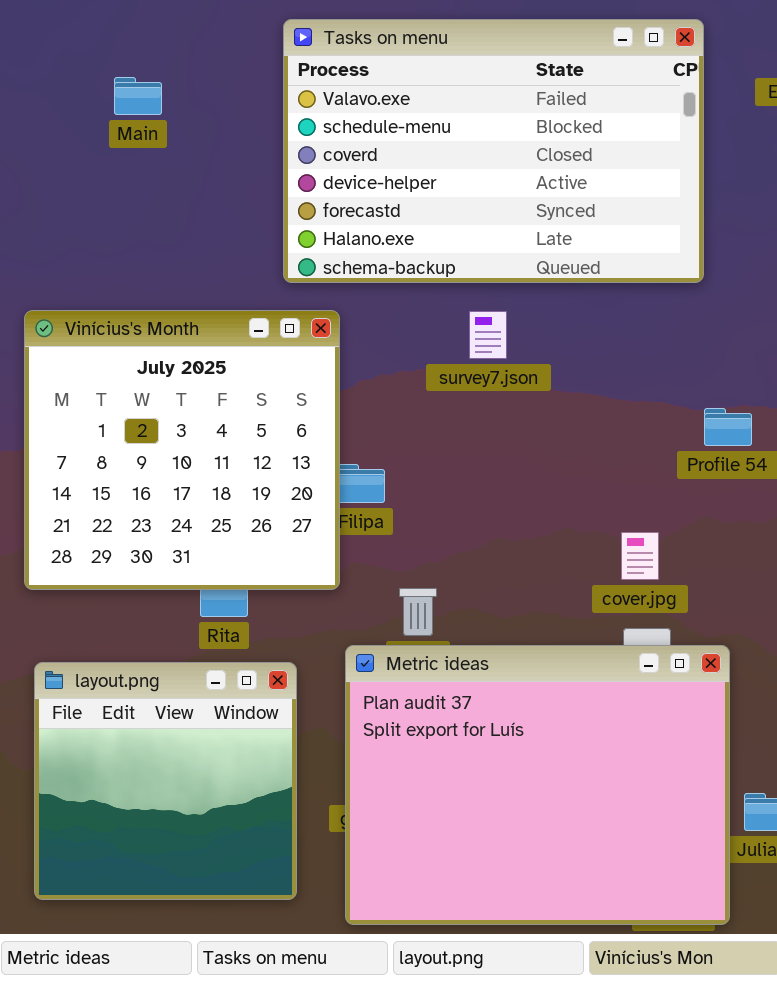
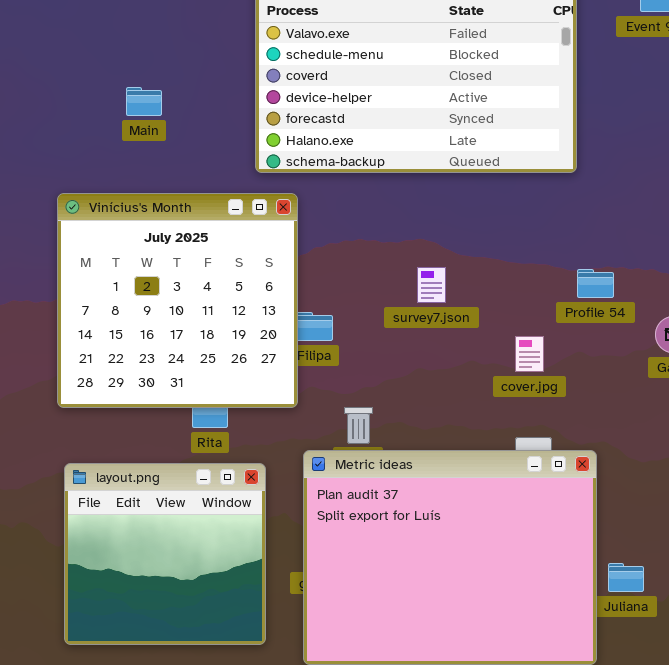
Main: [114,77,162,115] -> [126,87,162,116], moved
survey7.json: [469,311,507,359] -> [417,267,446,303], moved
cover.jpg: [621,532,659,580] -> [515,336,544,372], moved

